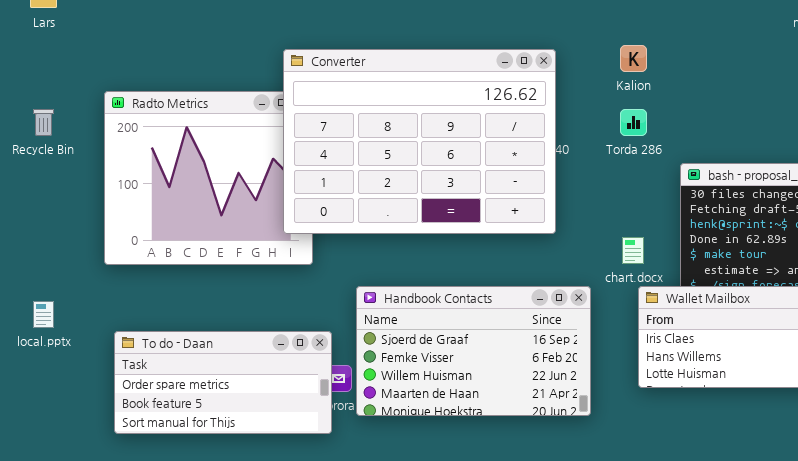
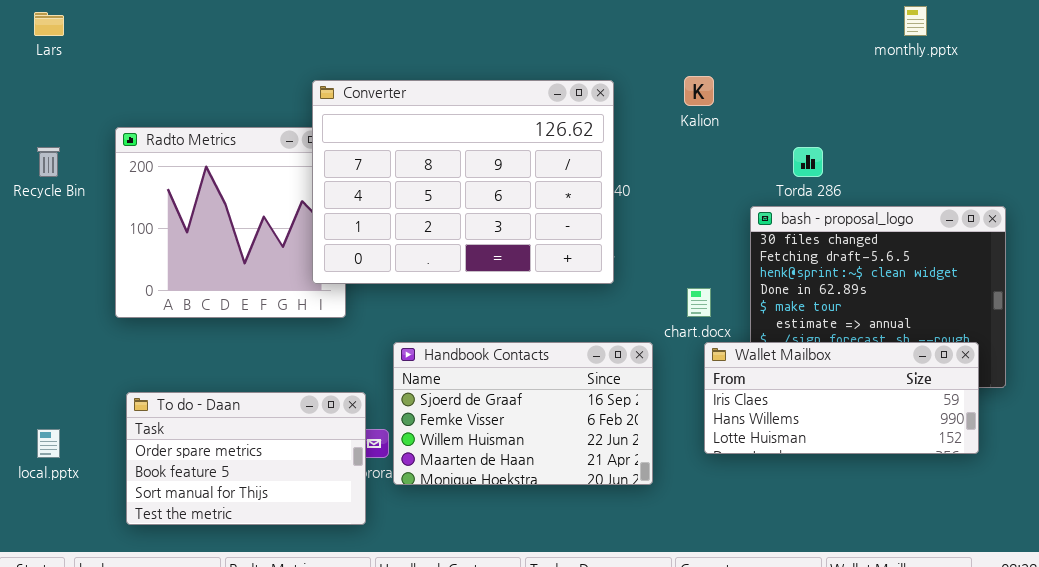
Torda 286: [620,109,647,136] -> [793,147,823,177], moved
local.pptx: [33,301,54,328] -> [37,429,60,458], moved
To do - Daan: [114,331,332,434] -> [126,392,366,525], resized

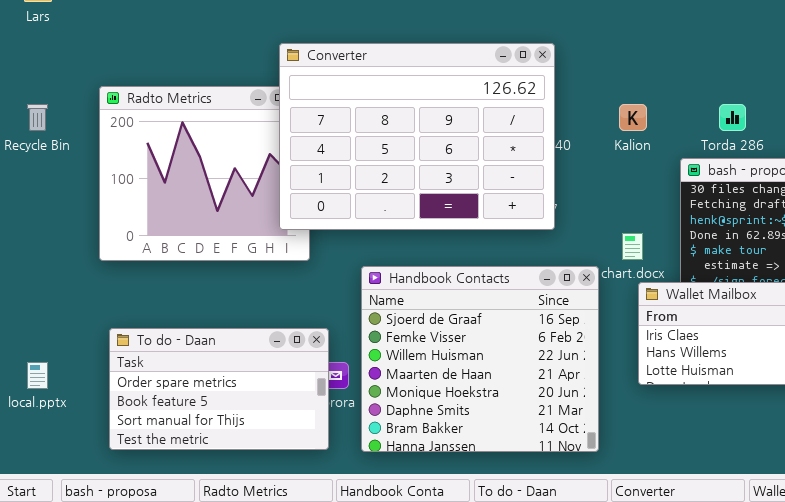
Kalion: [684,76,714,106] -> [619,104,647,131], moved
Handbook Contacts: [393,342,653,485] -> [361,266,599,452], moved, resized

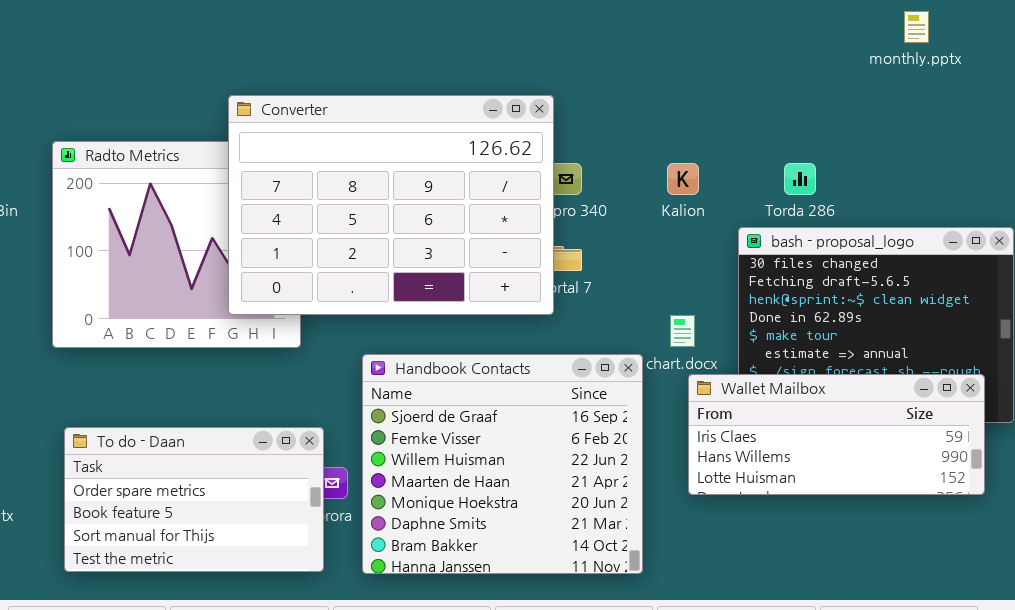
Converter: [279,43,555,230] -> [228,95,554,315], moved

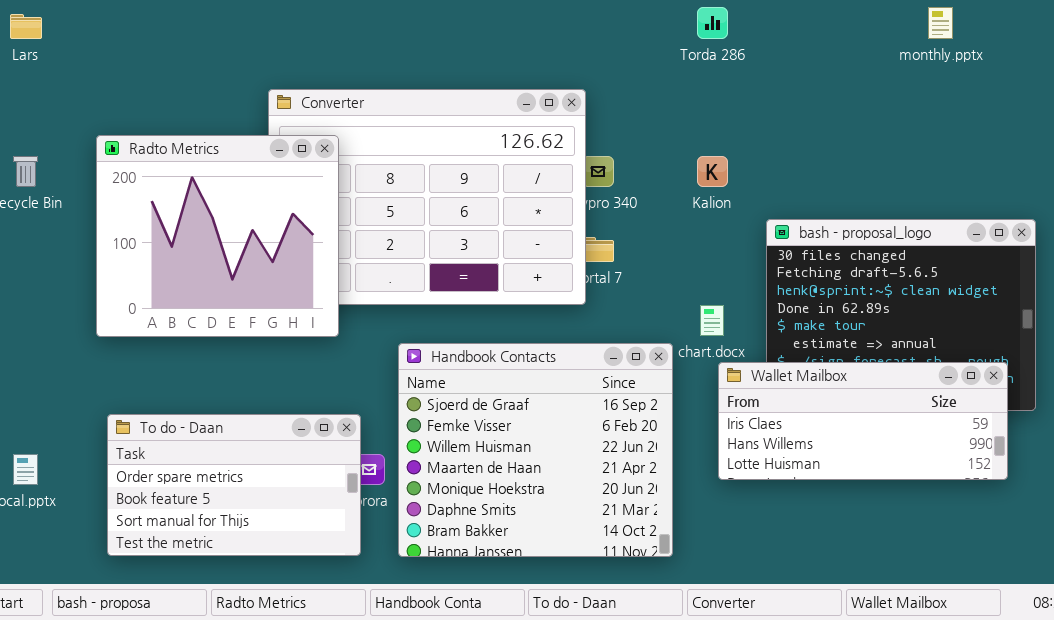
Radto Metrics: [52,141,301,348] -> [96,135,339,337], raised
Torda 286: [784,163,816,195] -> [697,7,728,39], moved

